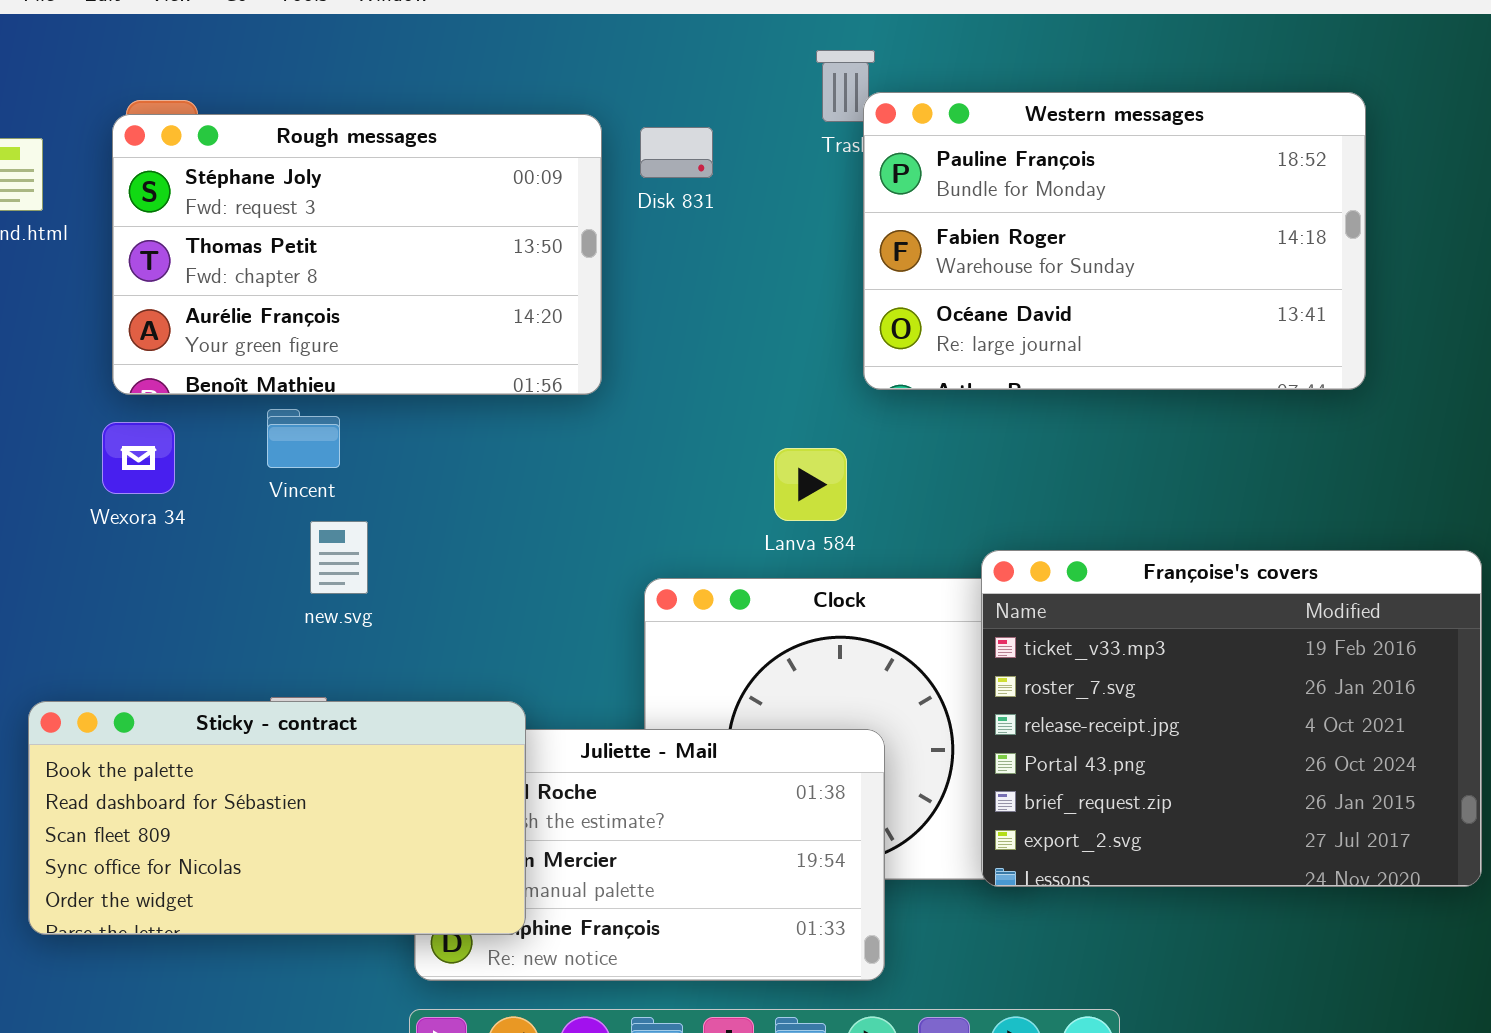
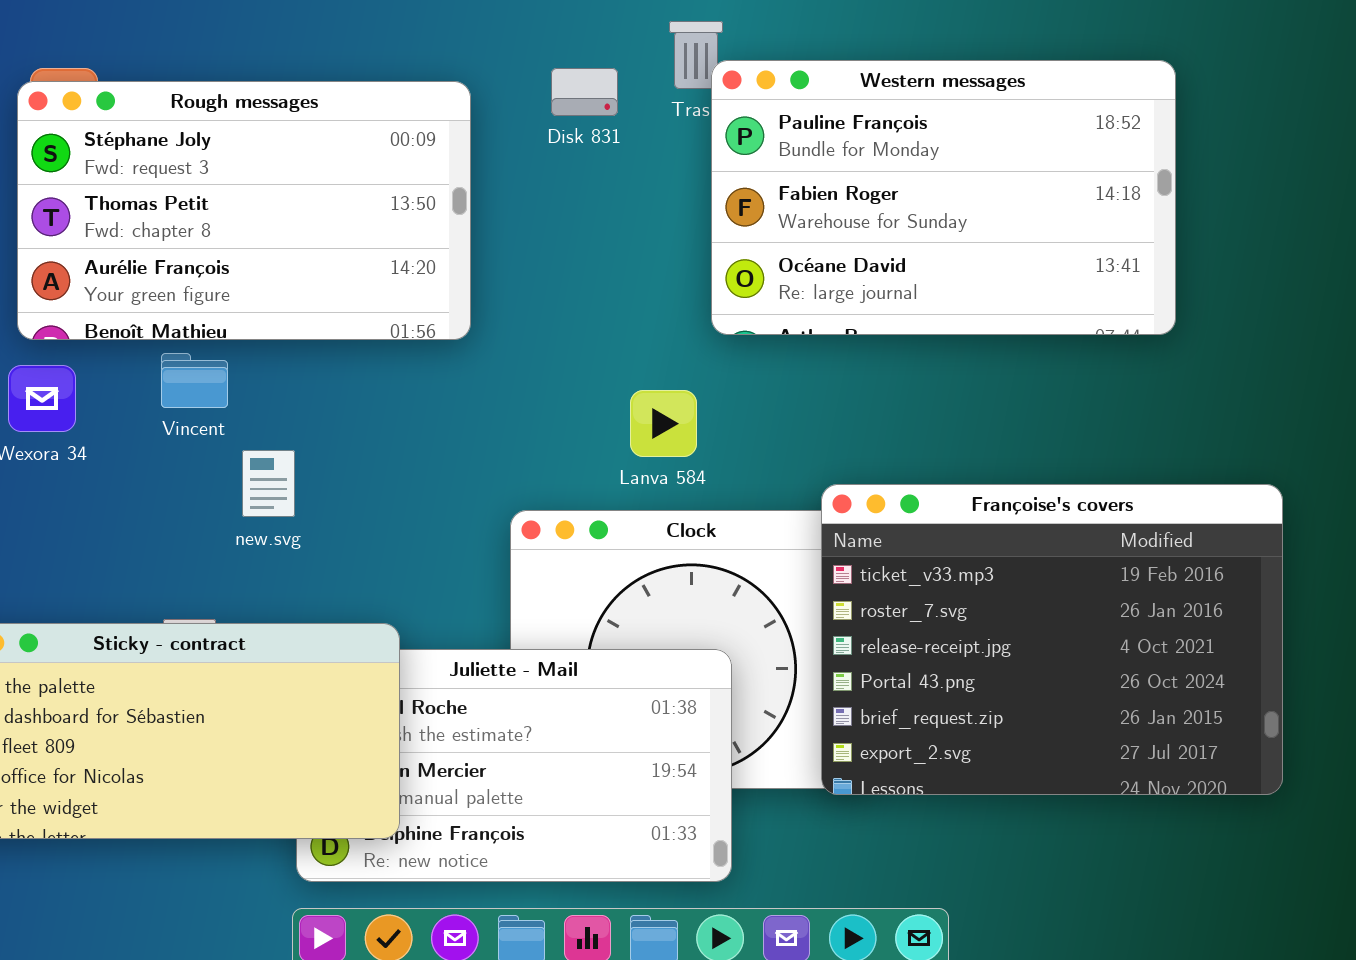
Disk 831: [640,127,713,178] -> [551,68,618,116], moved
new.svg: [310,521,368,594] -> [242,450,295,517], moved

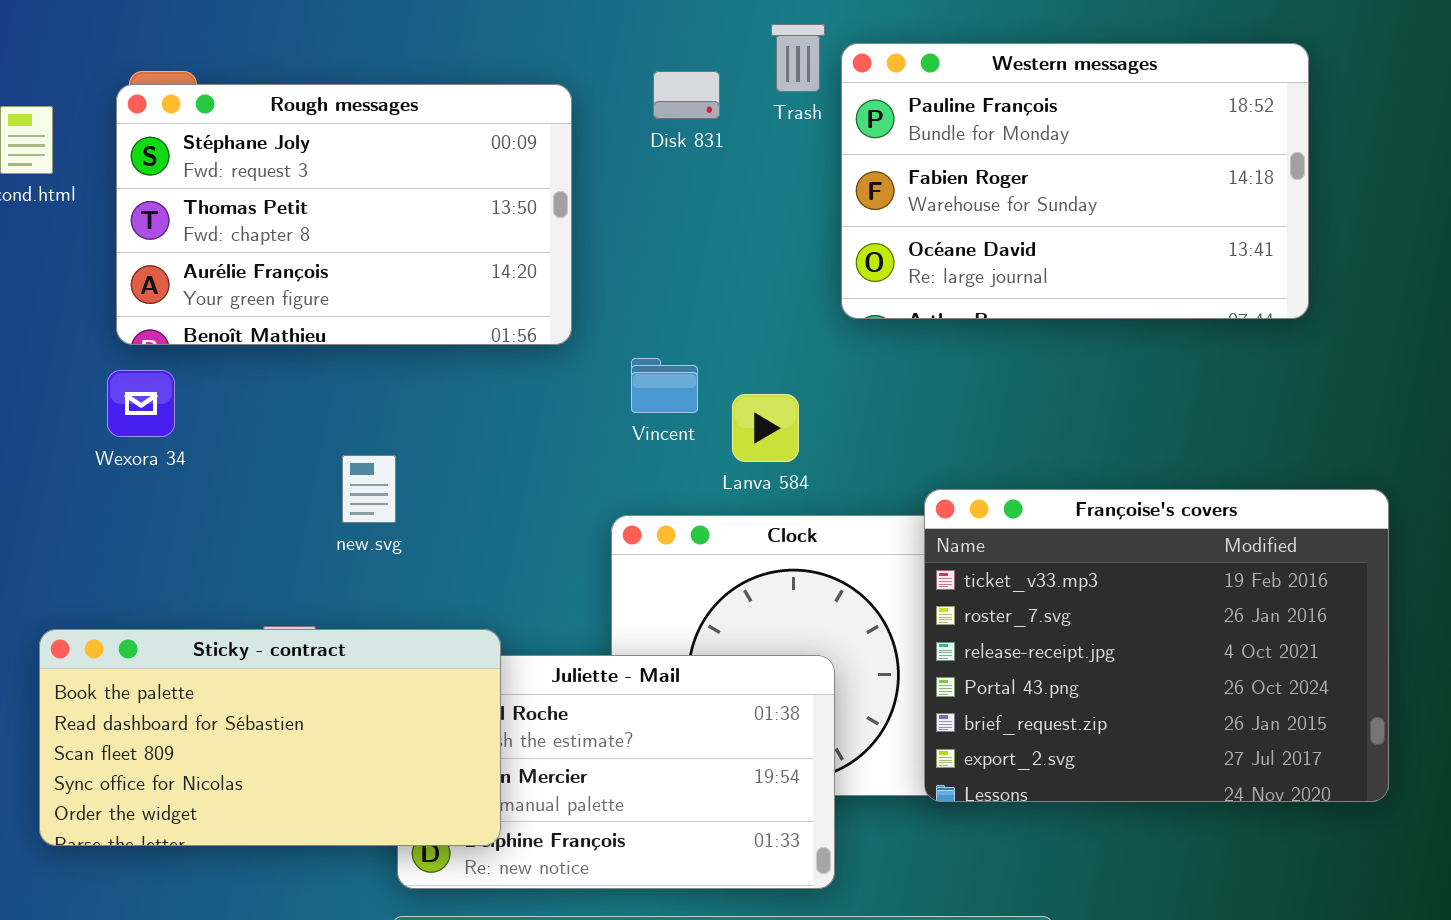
Western messages: [711,60,1176,335] -> [841,43,1309,319], moved
Vincent: [161,353,228,408] -> [631,358,698,413], moved

